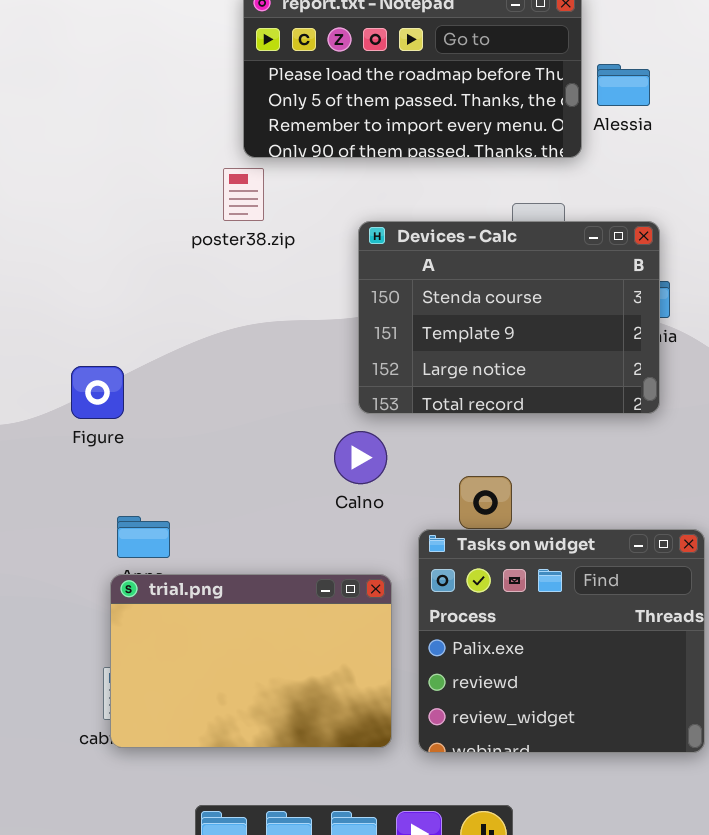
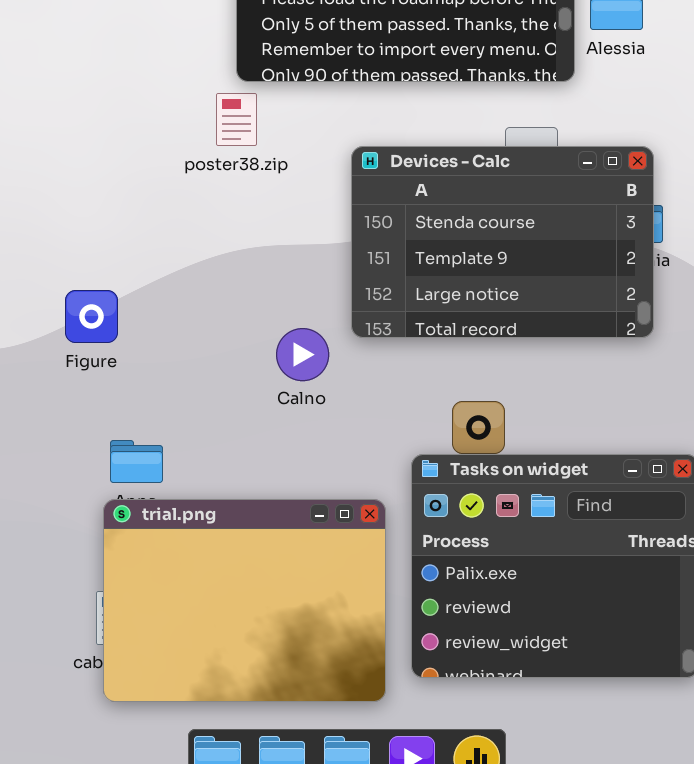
Calno: [334,431,387,484] -> [276,328,329,381], moved
trial.png: [110,574,392,748] -> [103,499,386,702], resized

